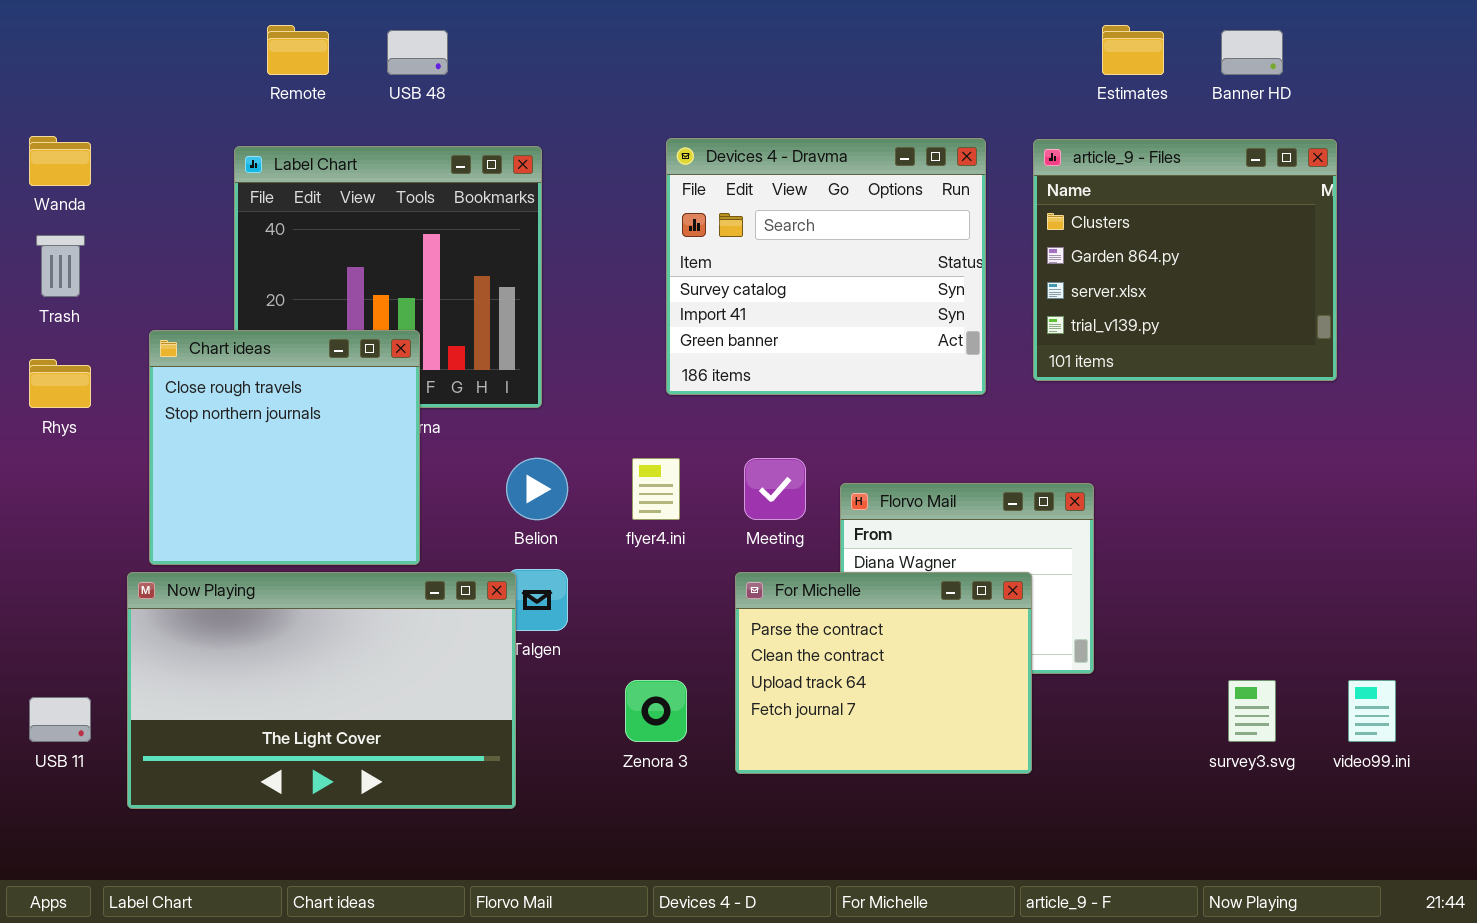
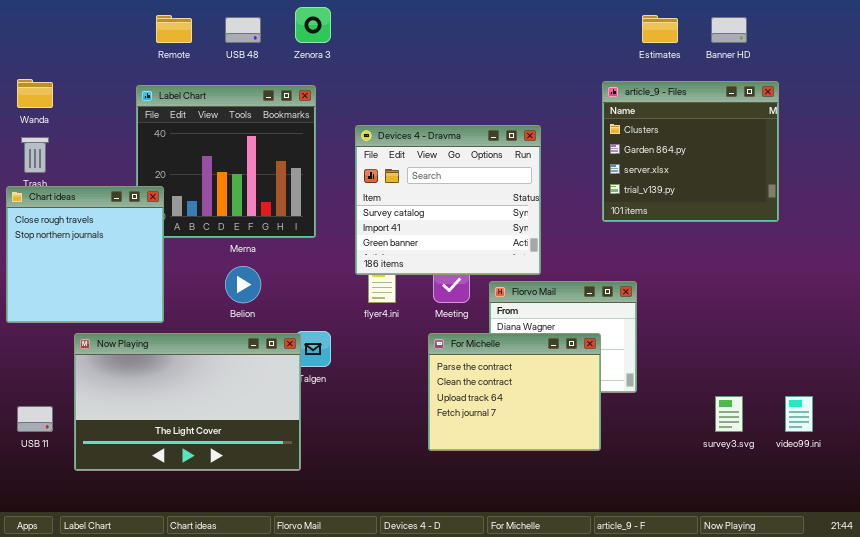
Devices 4 - Dravma: [666,138,986,395] -> [355,125,541,275], moved
Chart ideas: [149,330,420,565] -> [6,186,164,323], moved
Belion: [506,458,568,520] -> [225,266,261,303], moved
Zenora 3: [625,680,687,742] -> [295,7,331,43], moved

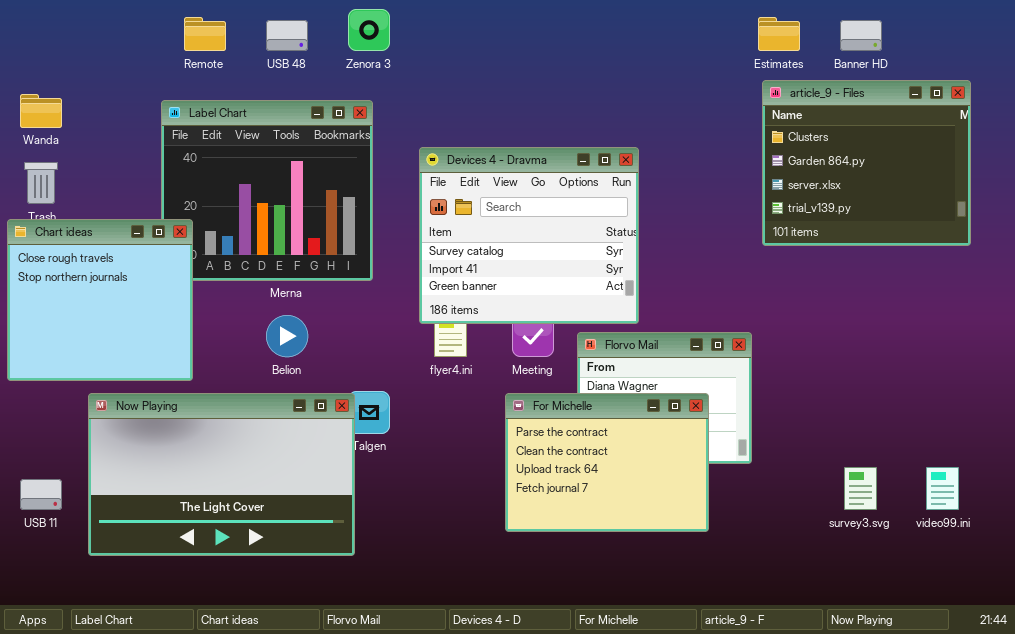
article_9 - Files: [602,81,779,222] -> [762,80,971,246], moved

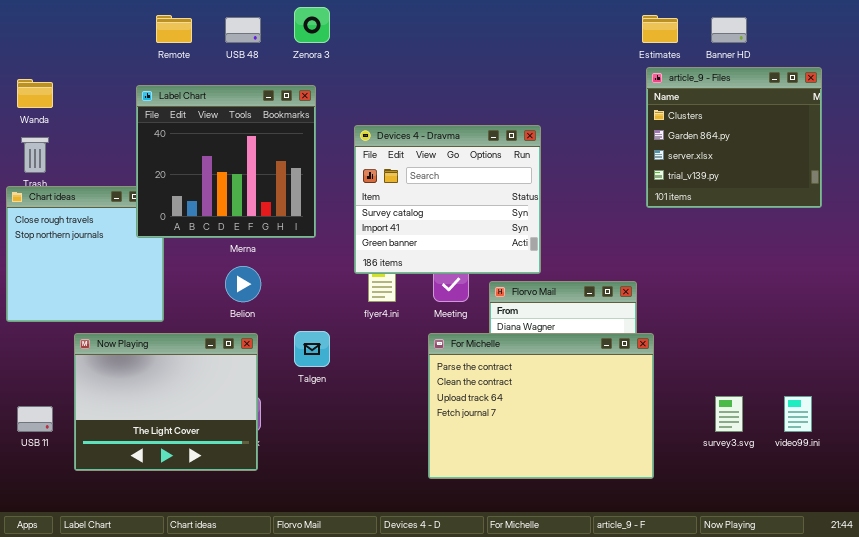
Label Chart: [161,100,373,281] -> [136,85,316,238], raised
Now Playing: [88,393,355,556] -> [74,333,258,471], resized
For Michelle: [505,393,709,532] -> [428,333,654,479], resized

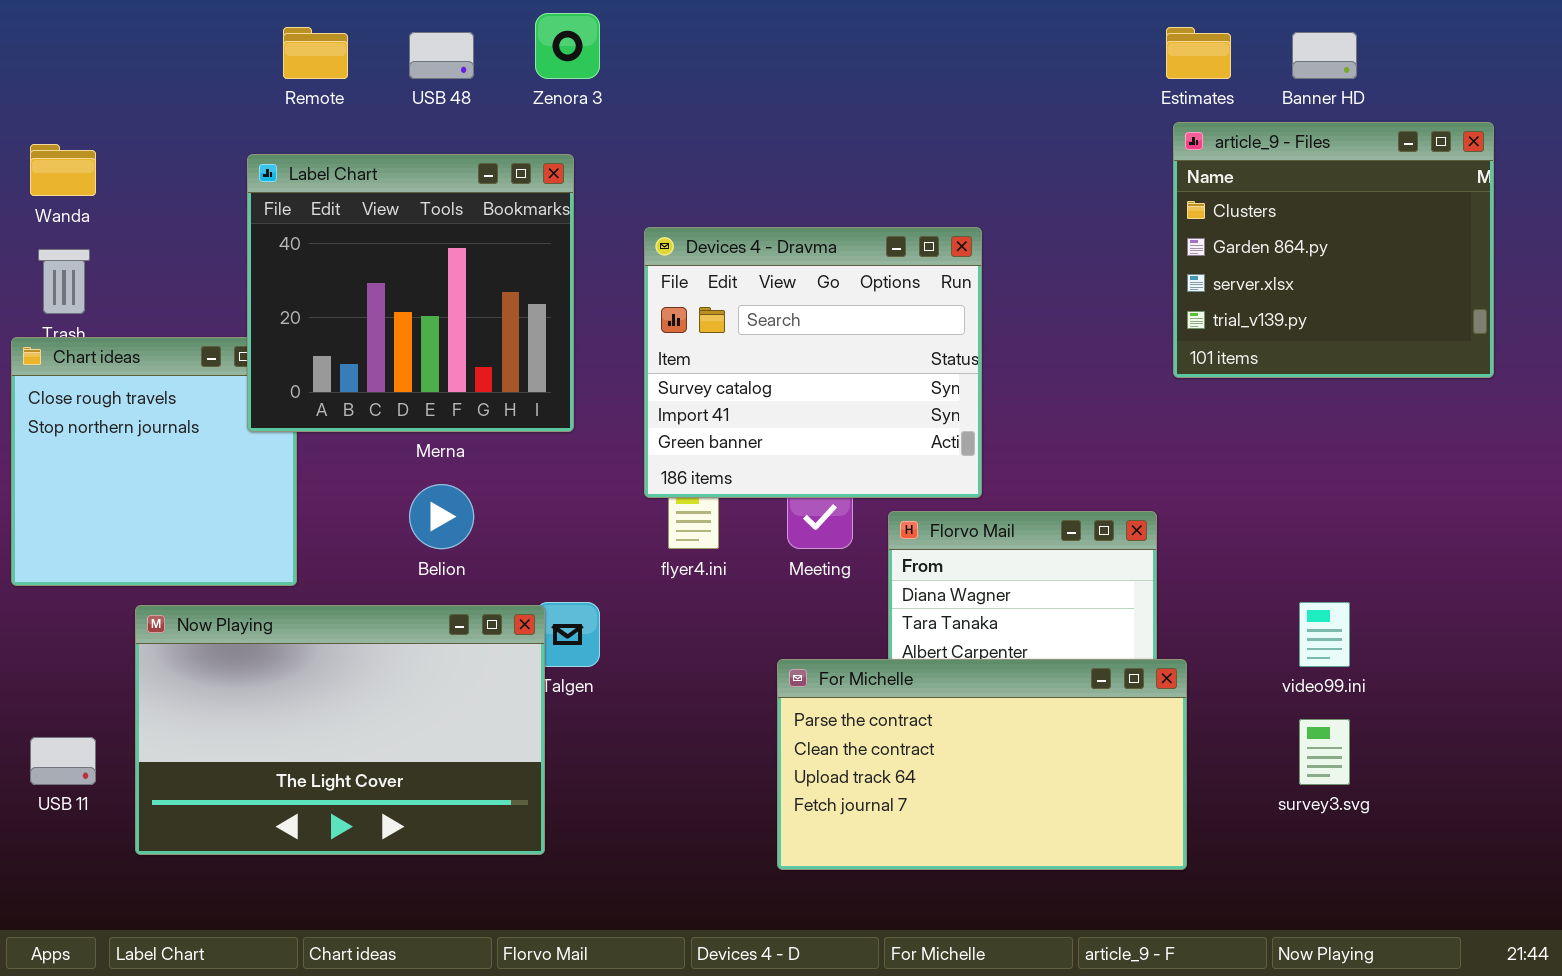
Now Playing: [74,333,258,471] -> [135,605,545,855], resized
For Michelle: [428,333,654,479] -> [777,659,1187,870], resized
video99.ini: [784,396,812,432] -> [1299,602,1350,667], moved

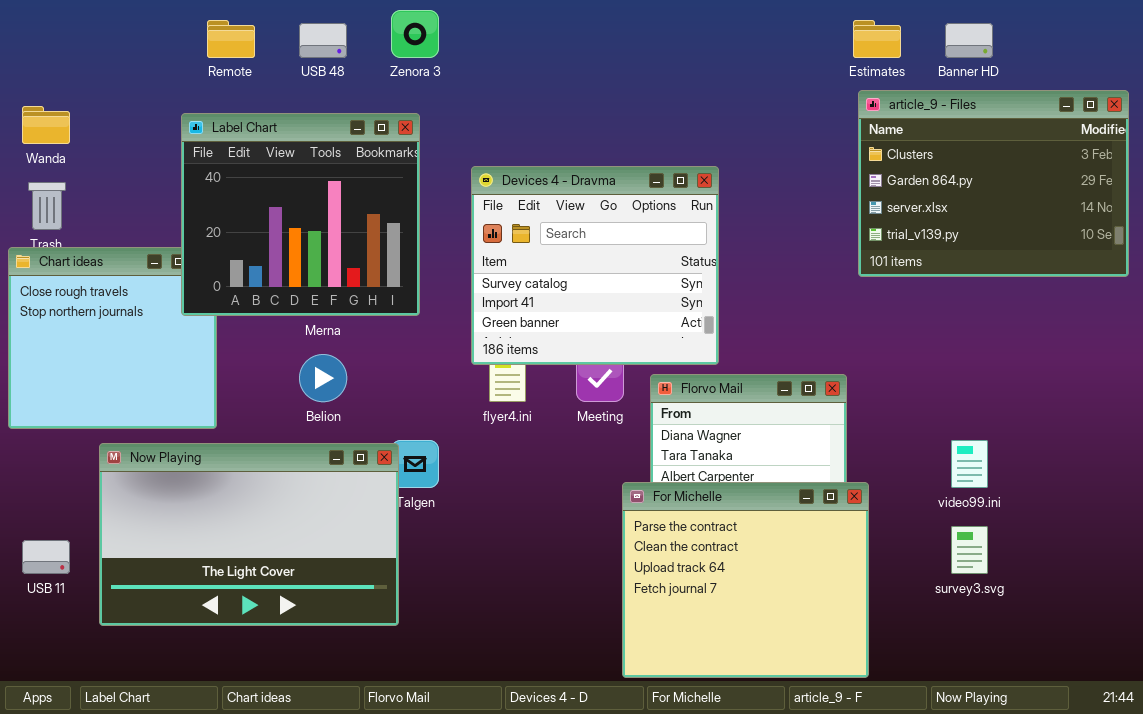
article_9 - Files: [1173,122,1494,378] -> [858,90,1129,277], resized
For Michelle: [777,659,1187,870] -> [622,482,869,678], resized

